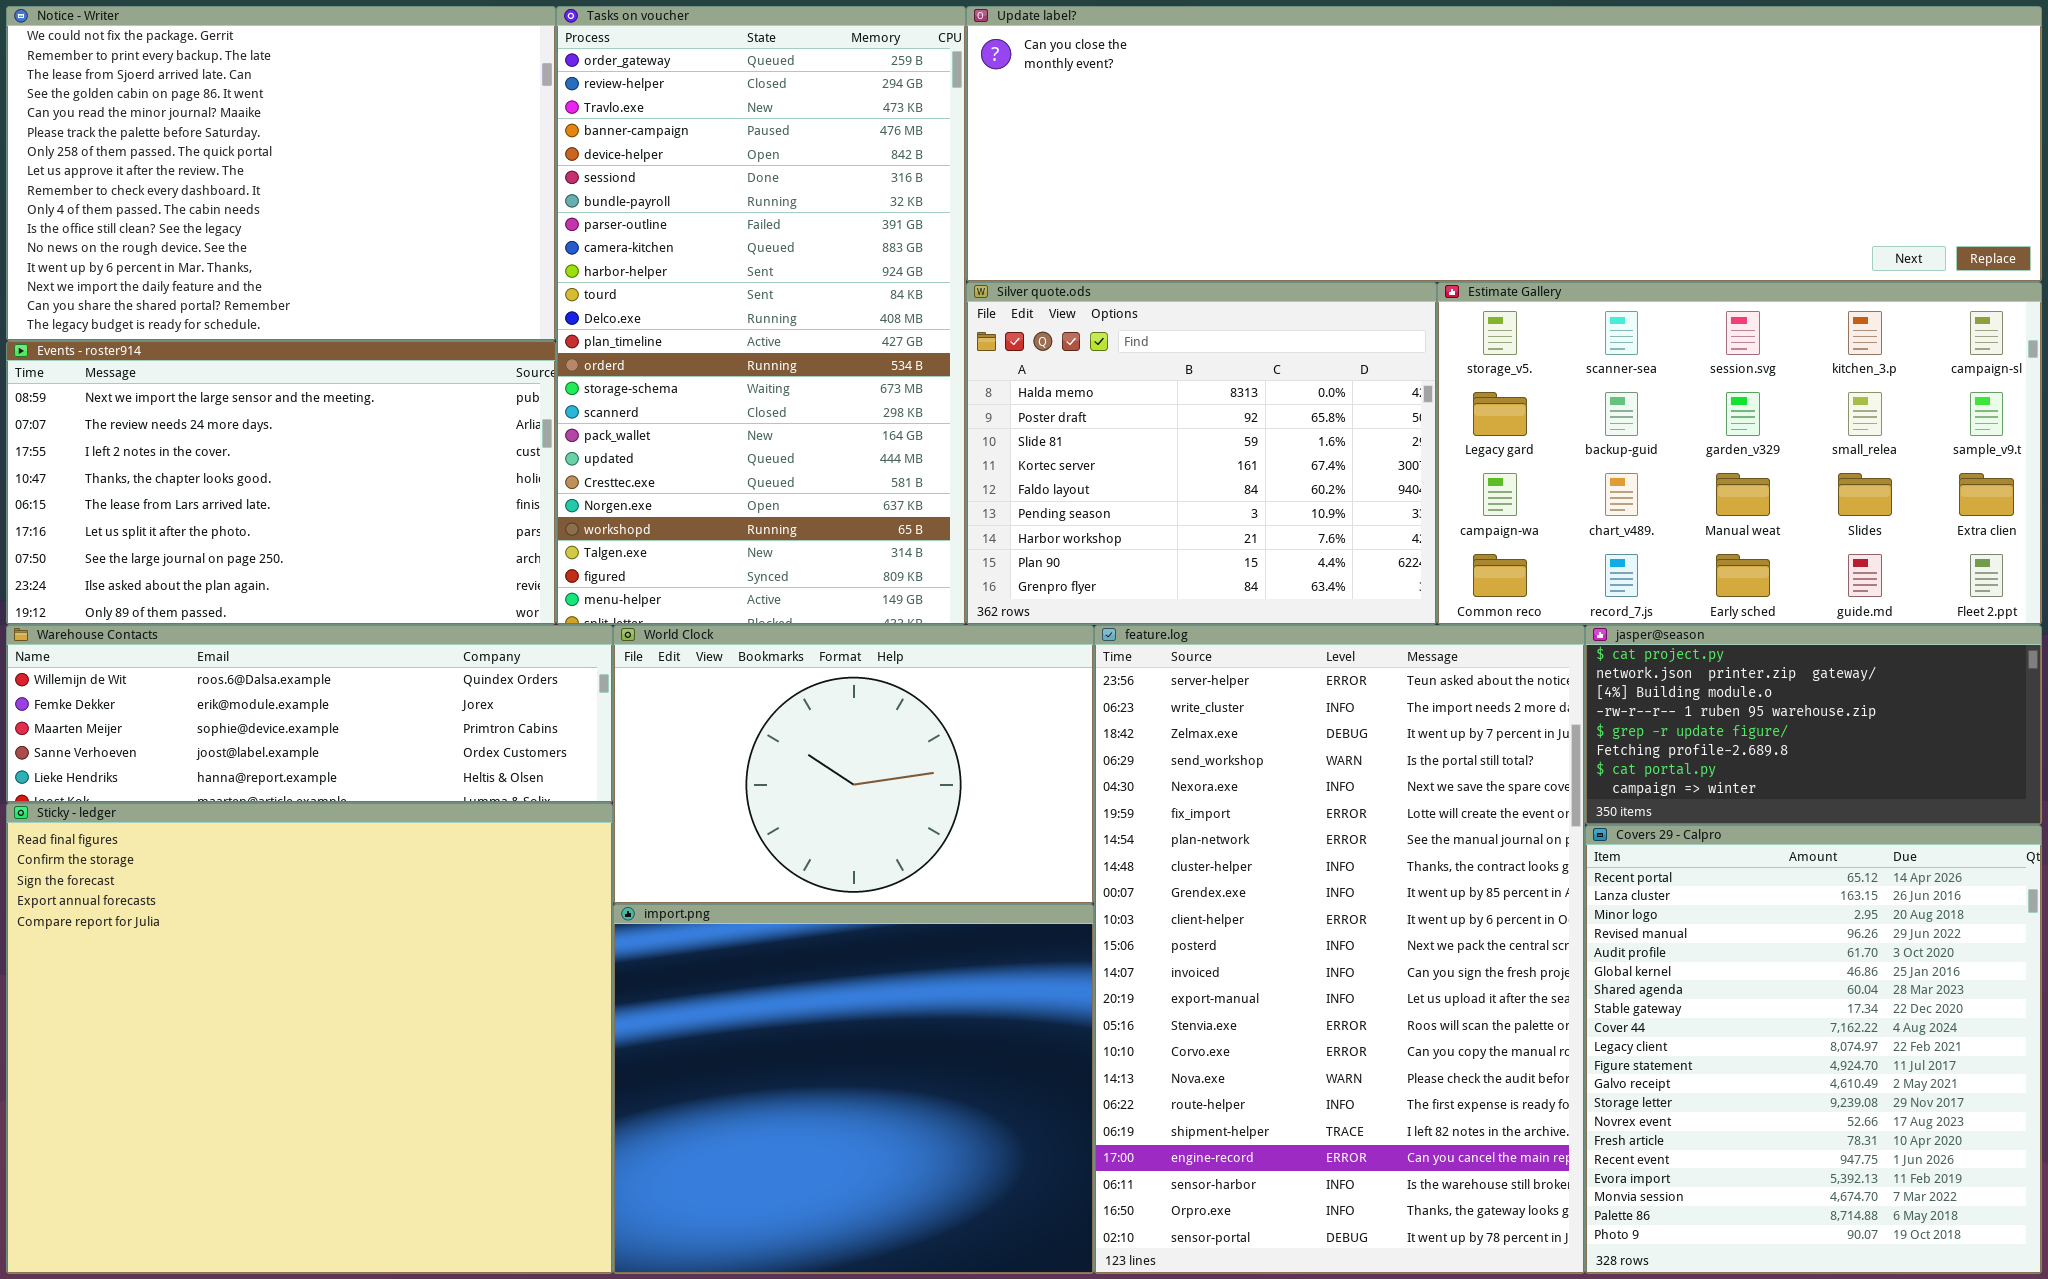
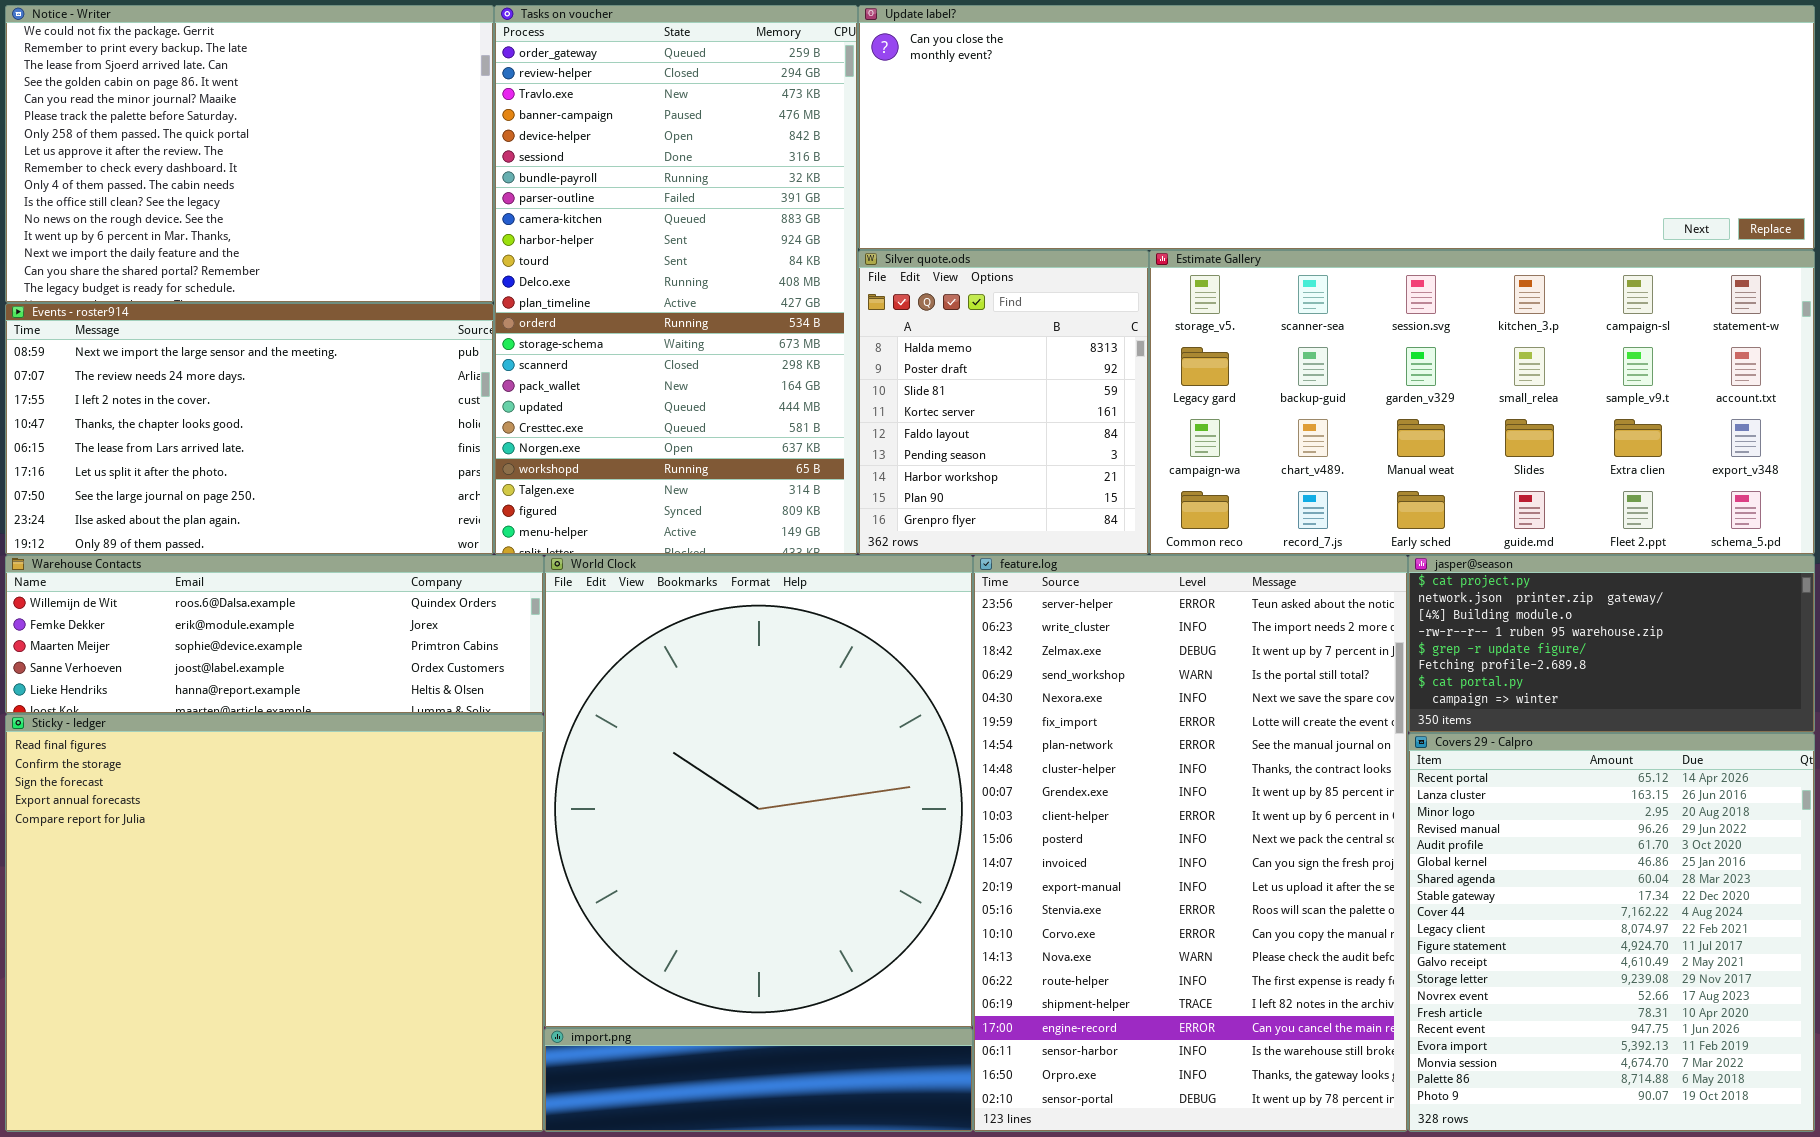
Silver quote.ods: [966,282,1437,625] -> [858,250,1149,555], resized
Estimate Gallery: [1437,282,2042,625] -> [1149,250,1815,555], resized
World Clock: [613,625,1094,904] -> [544,555,973,1028], resized
import.png: [613,904,1094,1274] -> [544,1028,973,1132], resized

